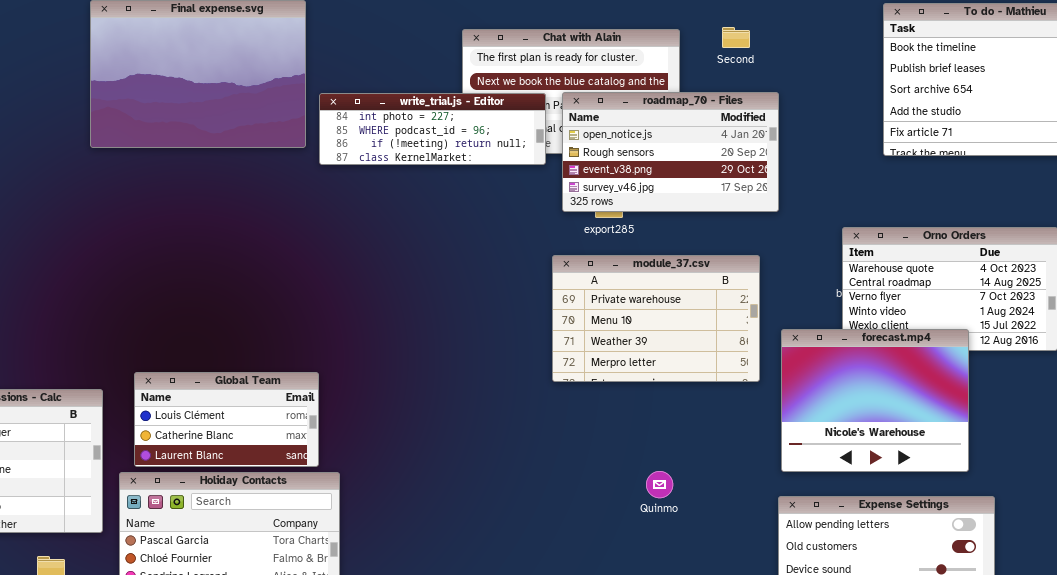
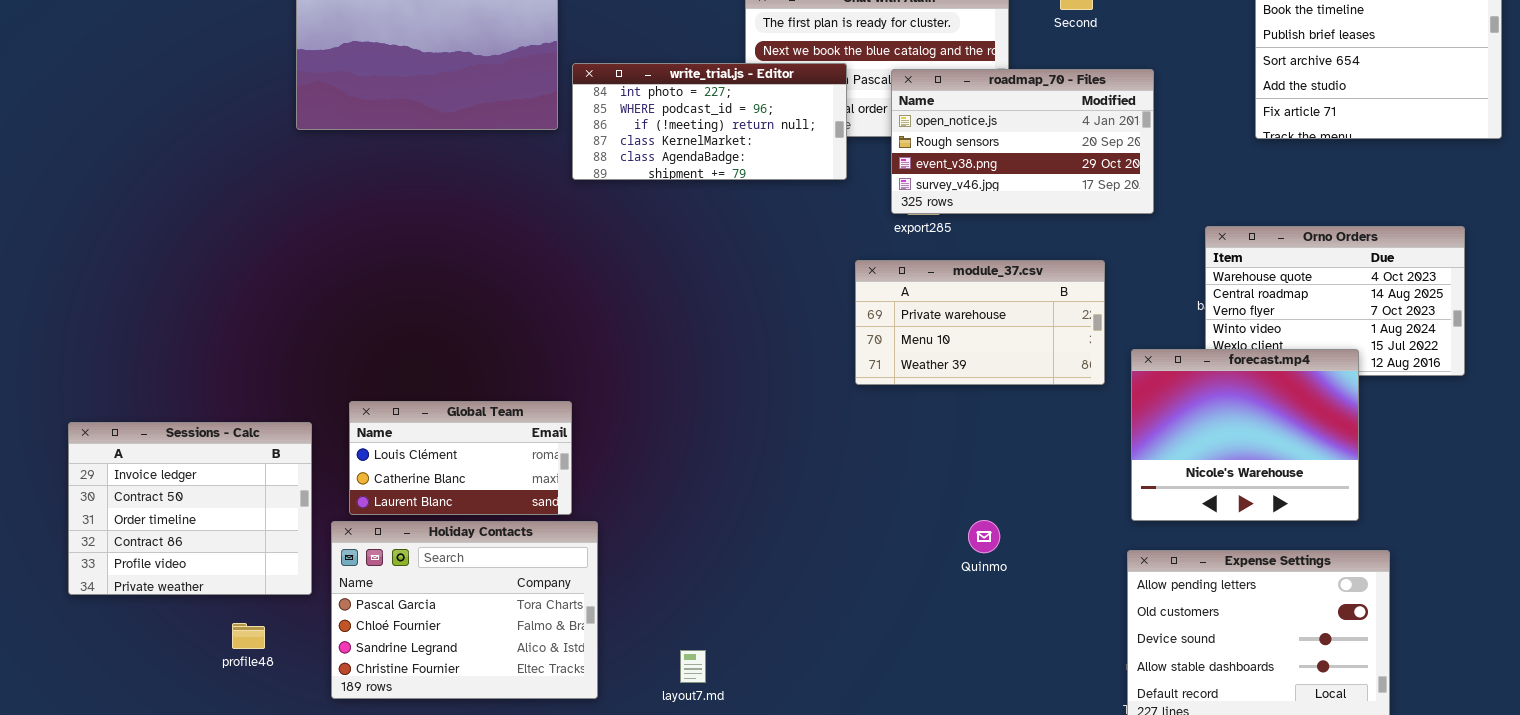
roadmap_70 - Files: [562,92,779,212] -> [891,69,1154,214], moved
write_trial.js - Editor: [319,93,546,165] -> [572,63,847,180], resized
module_37.csv: [552,255,760,382] -> [855,260,1105,385], resized

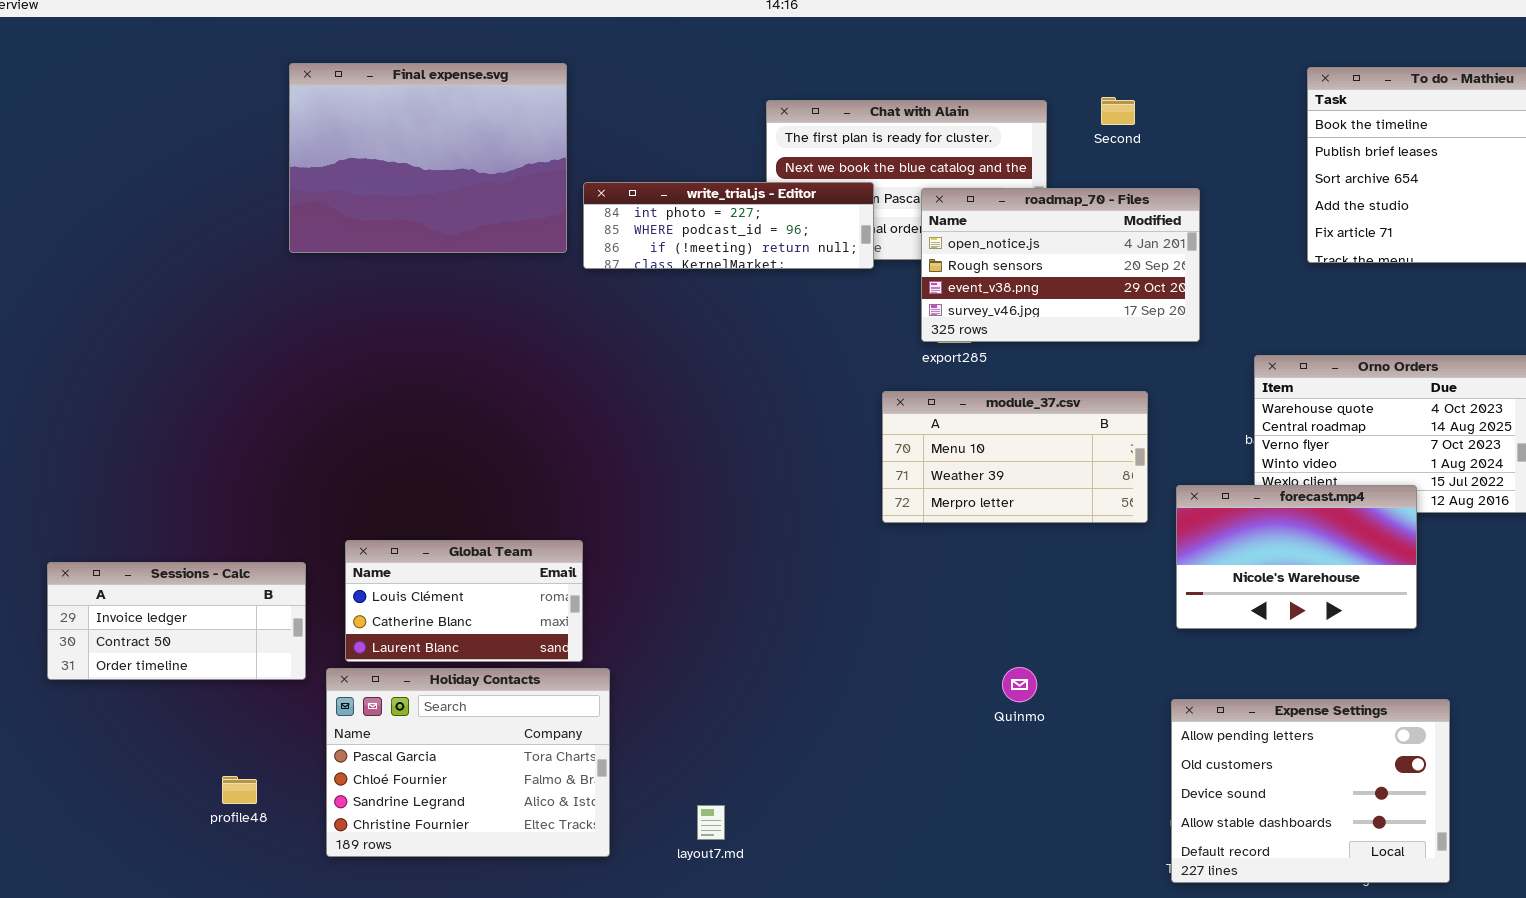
write_trial.js - Editor: [572,63,847,180] -> [583,182,874,269], resized
module_37.csv: [855,260,1105,385] -> [882,391,1148,523], scrolled down 1 row
forecast.mp4: [1131,349,1359,521] -> [1176,485,1417,629], resized
Sessions - Calc: [68,422,312,595] -> [47,562,306,680], resized

